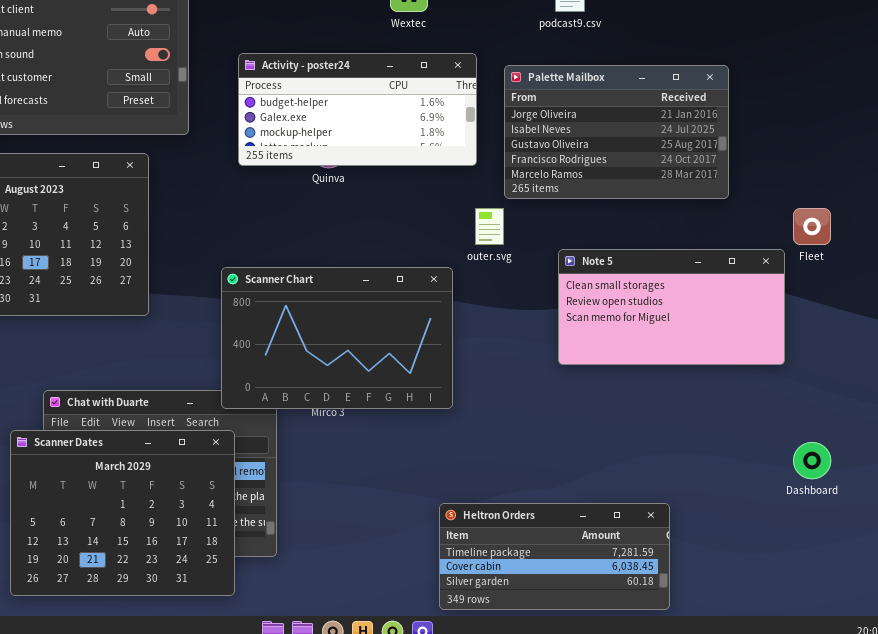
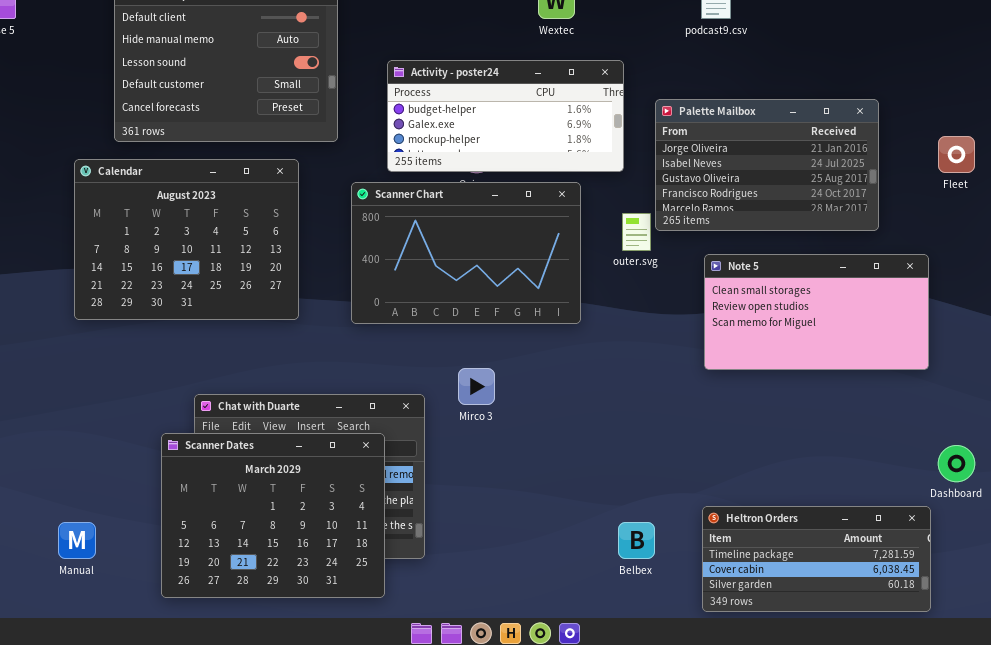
Palette Mailbox: [504,65,729,199] -> [655,99,879,231], moved
Fleet: [793,208,831,245] -> [938,136,975,173], moved
Scanner Chart: [221,267,453,409] -> [351,182,581,324], moved
Heltron Orders: [439,503,670,610] -> [702,506,931,612], moved

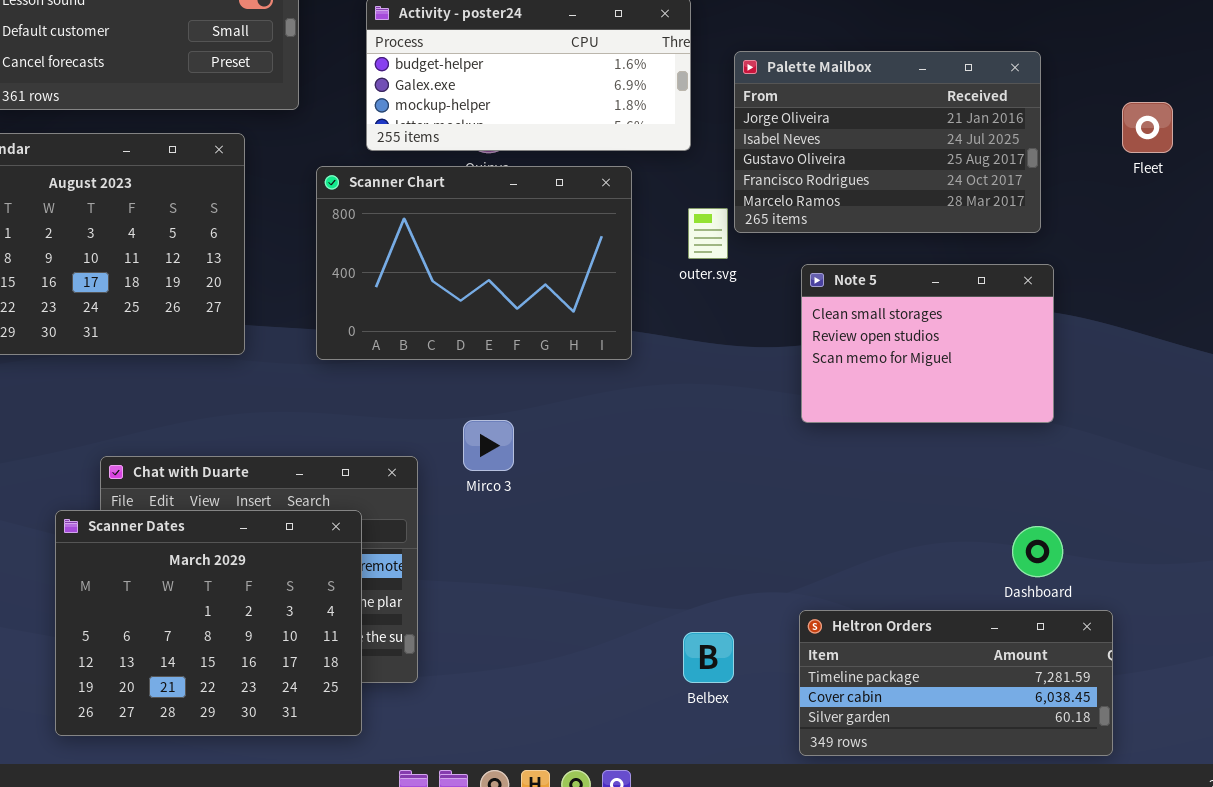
Note 5: [704,254,929,370] -> [801,264,1054,423], resized
Dashboard: [938,445,975,482] -> [1012,526,1063,577], moved

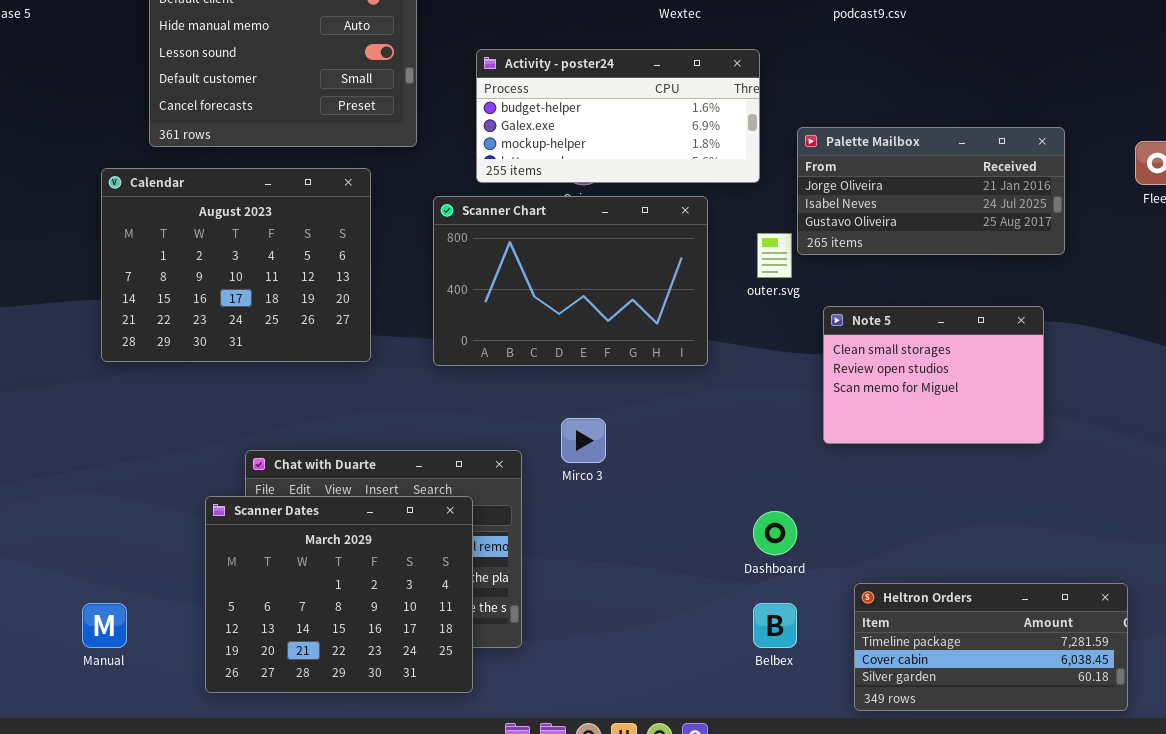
Palette Mailbox: [734,51,1041,233] -> [797,127,1065,255], resized
Note 5: [801,264,1054,423] -> [823,306,1044,444], moved
Dashboard: [1012,526,1063,577] -> [753,511,797,555], moved

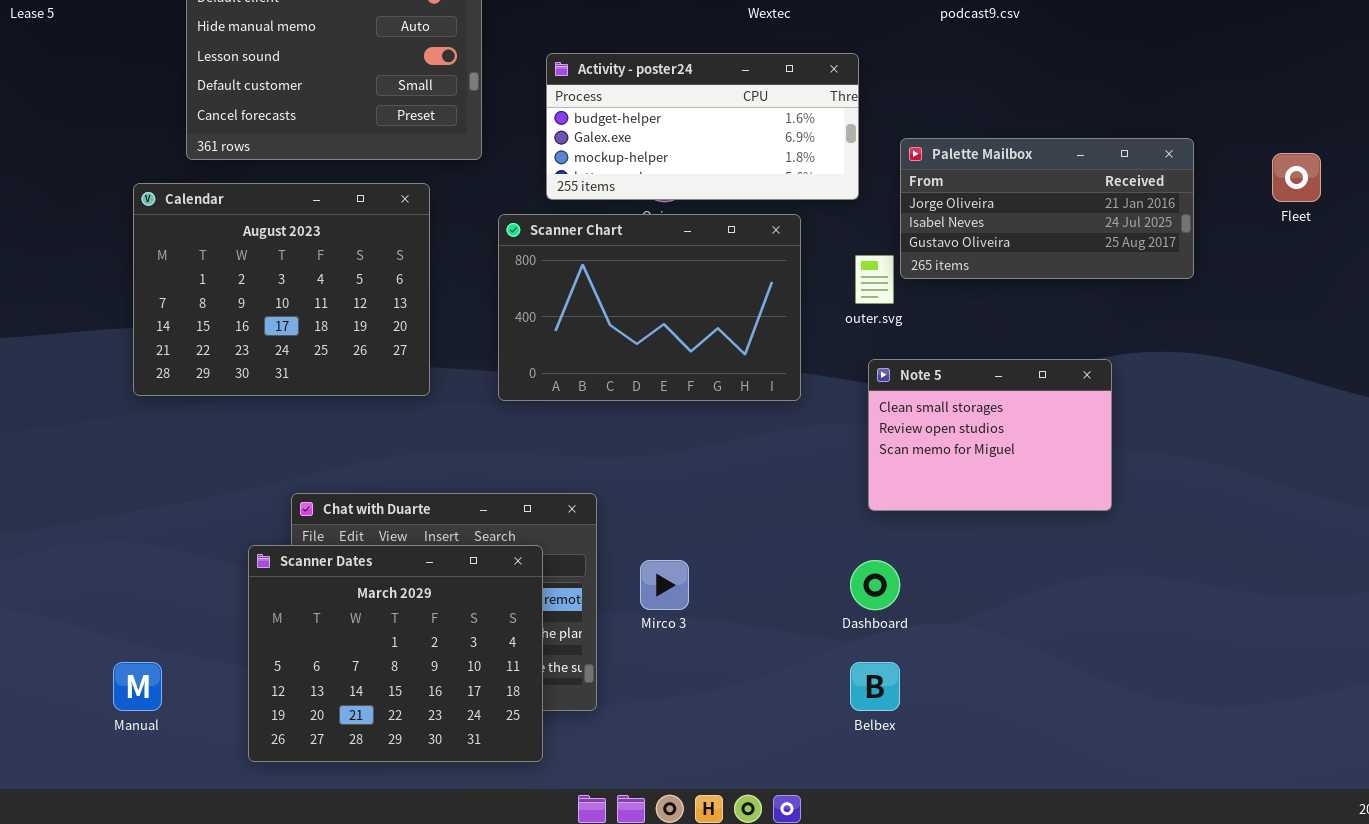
Note 5: [823,306,1044,444] -> [868,359,1112,511], moved
Mirco 3: [561,418,606,463] -> [640,560,689,610], moved
Heltron Orders: [854,583,1128,711] -> none, closed

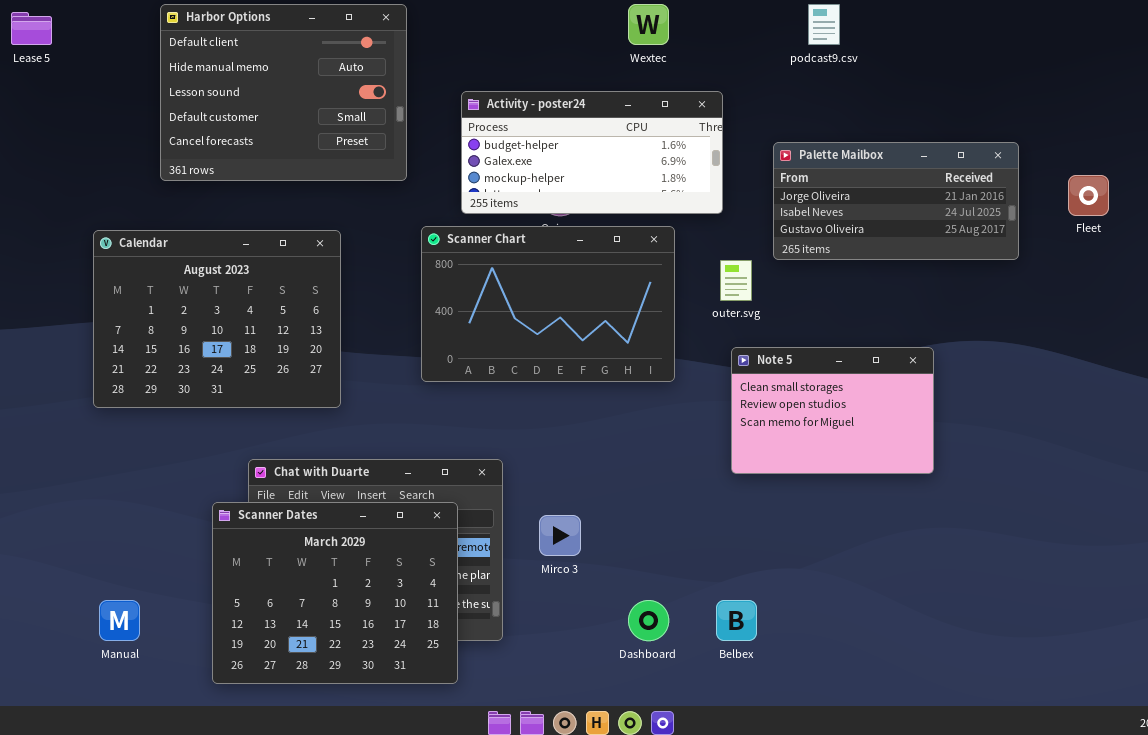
Palette Mailbox: [900,138,1194,279] -> [773,142,1019,260], moved
Calendar: [133,183,430,396] -> [93,230,341,408], moved
Dashboard: [850,560,900,610] -> [628,600,669,641], moved

